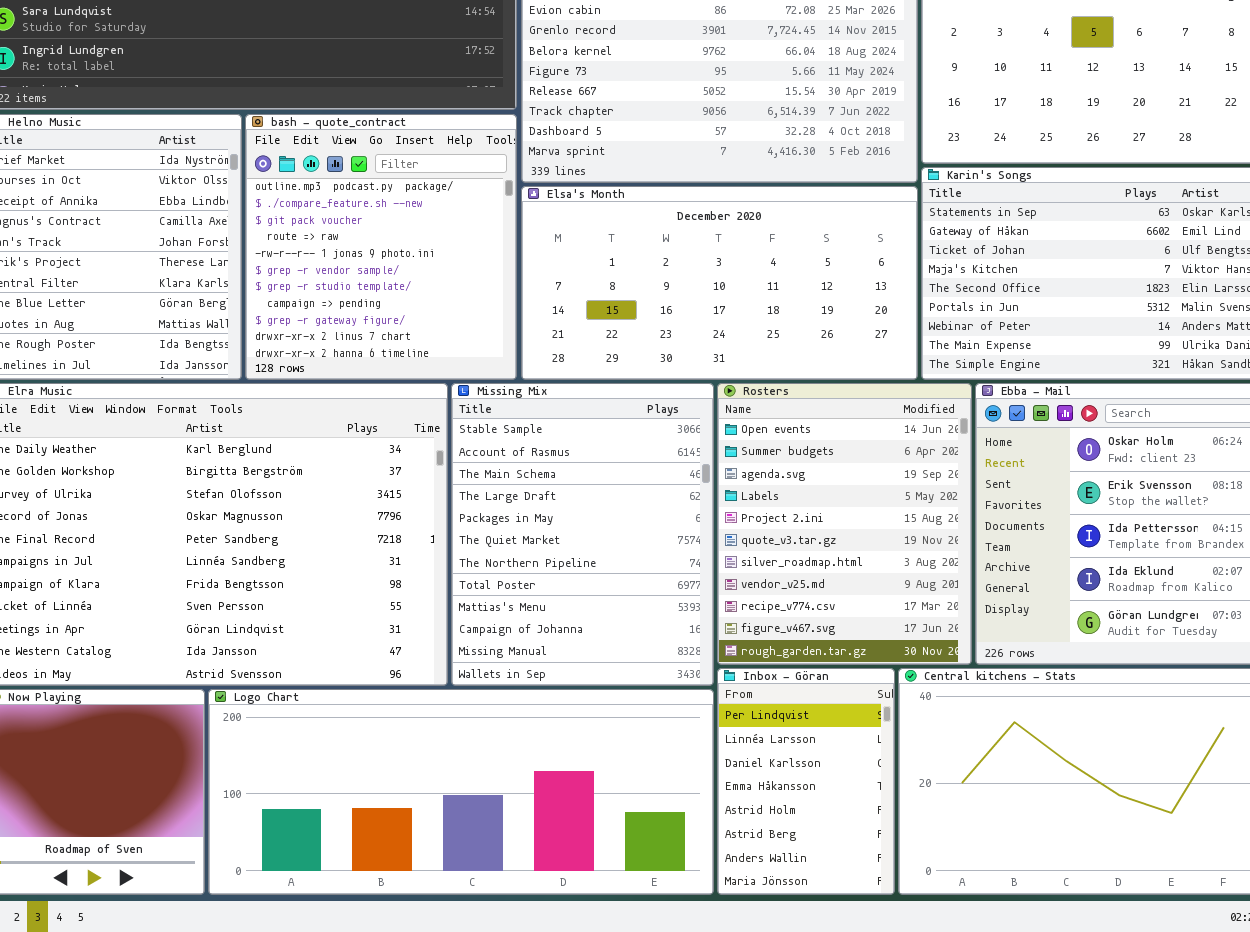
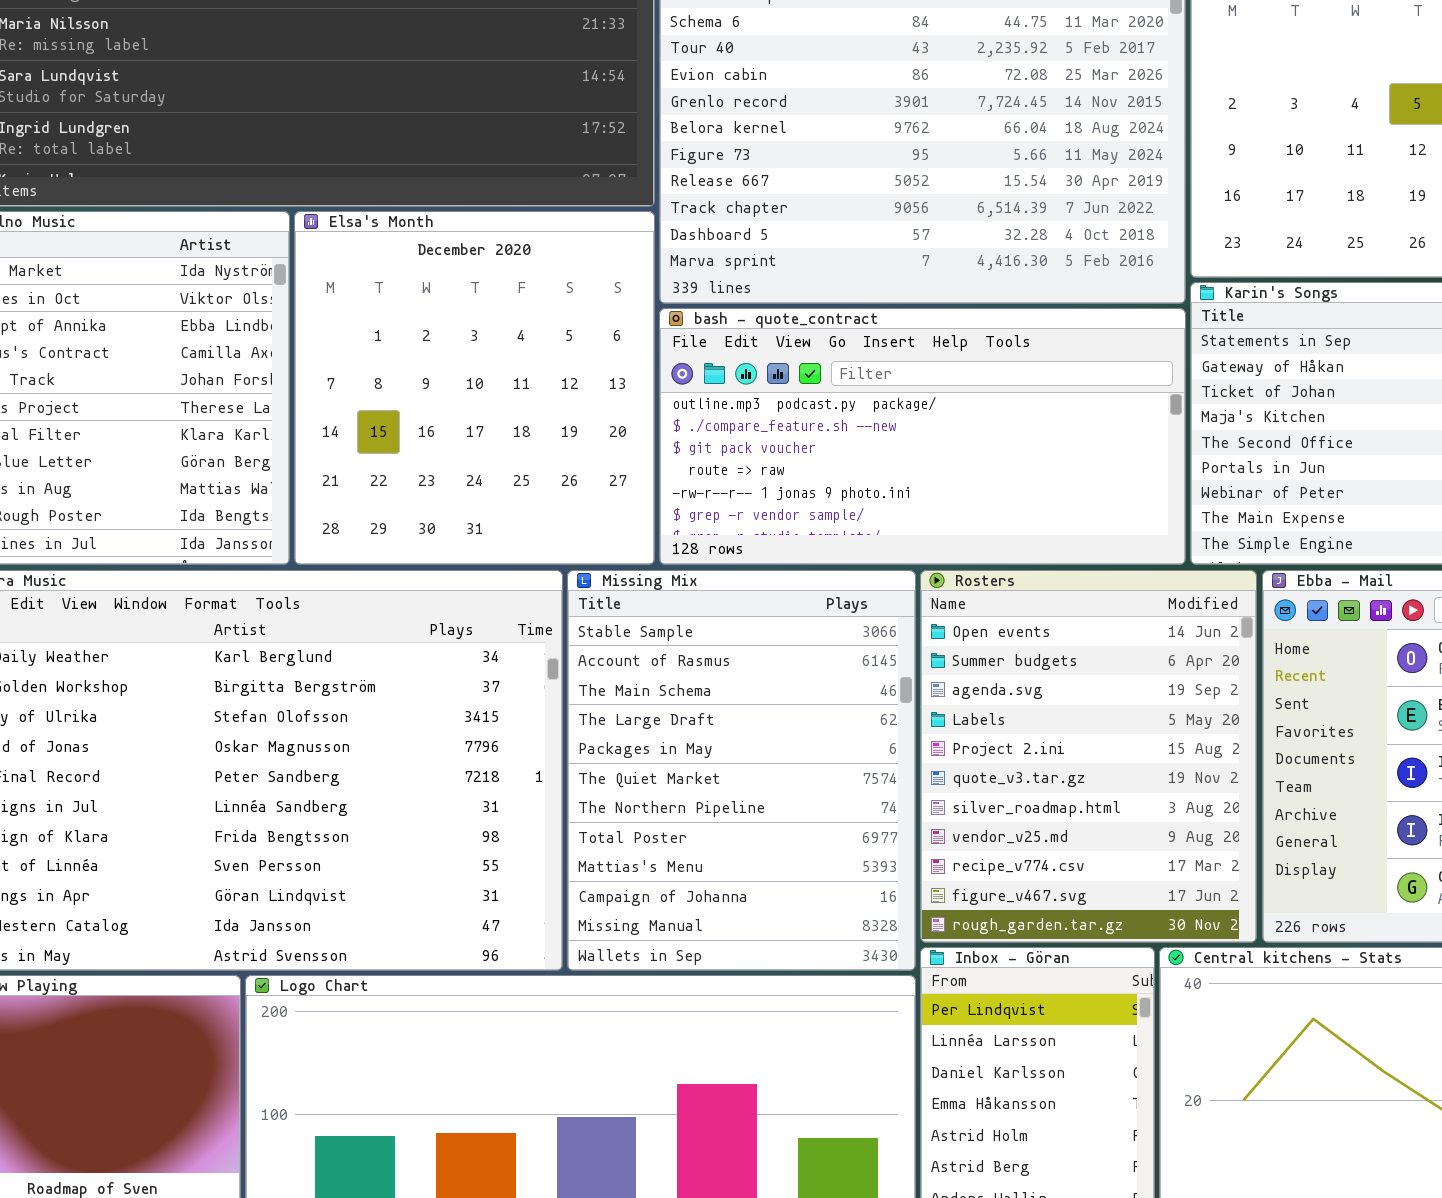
bash - quote_contract: [245,114,517,380] -> [659,308,1186,565], moved, resized
Elsa's Month: [521,186,918,380] -> [294,211,655,565], moved, resized

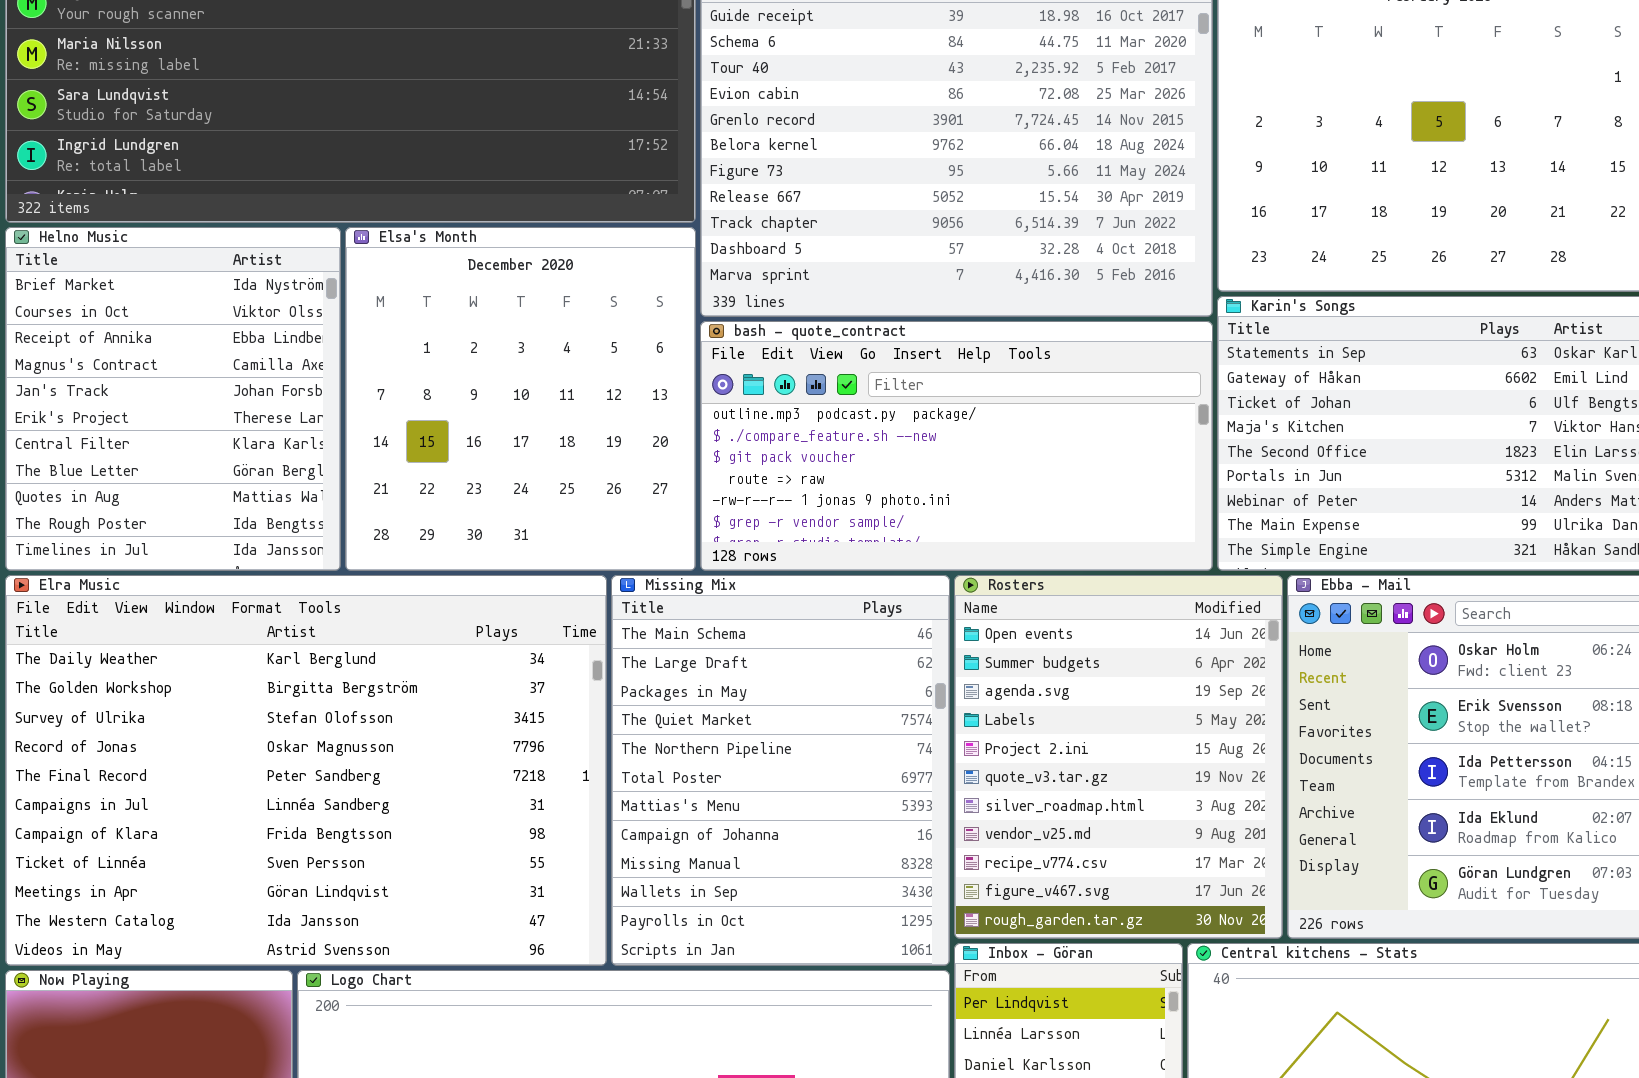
Missing Mix: [567,570,916,971] -> [611,575,950,966], scrolled down 2 rows

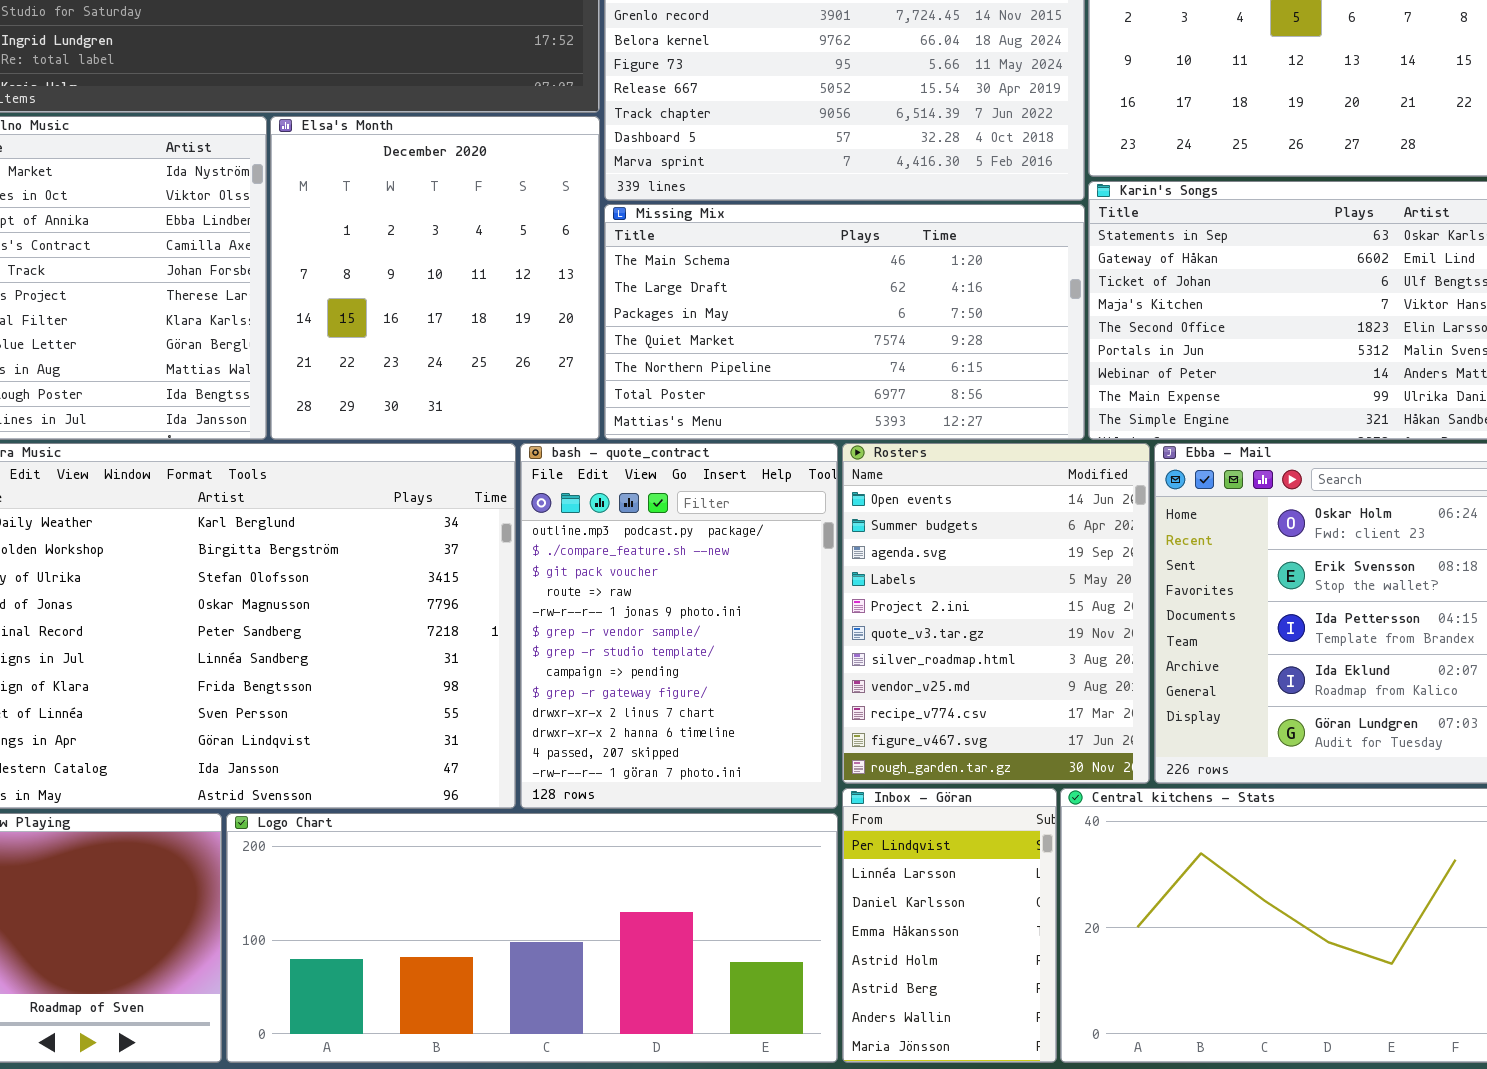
bash - quote_contract: [700,321,1213,571] -> [520,443,838,809], moved, resized
Missing Mix: [611,575,950,966] -> [604,204,1085,440], moved, resized

